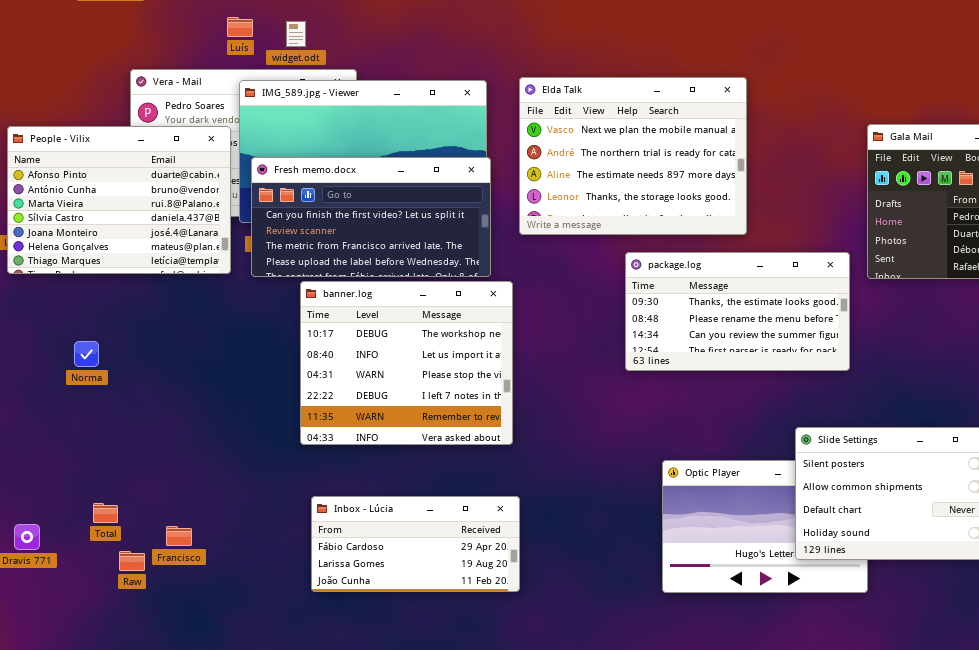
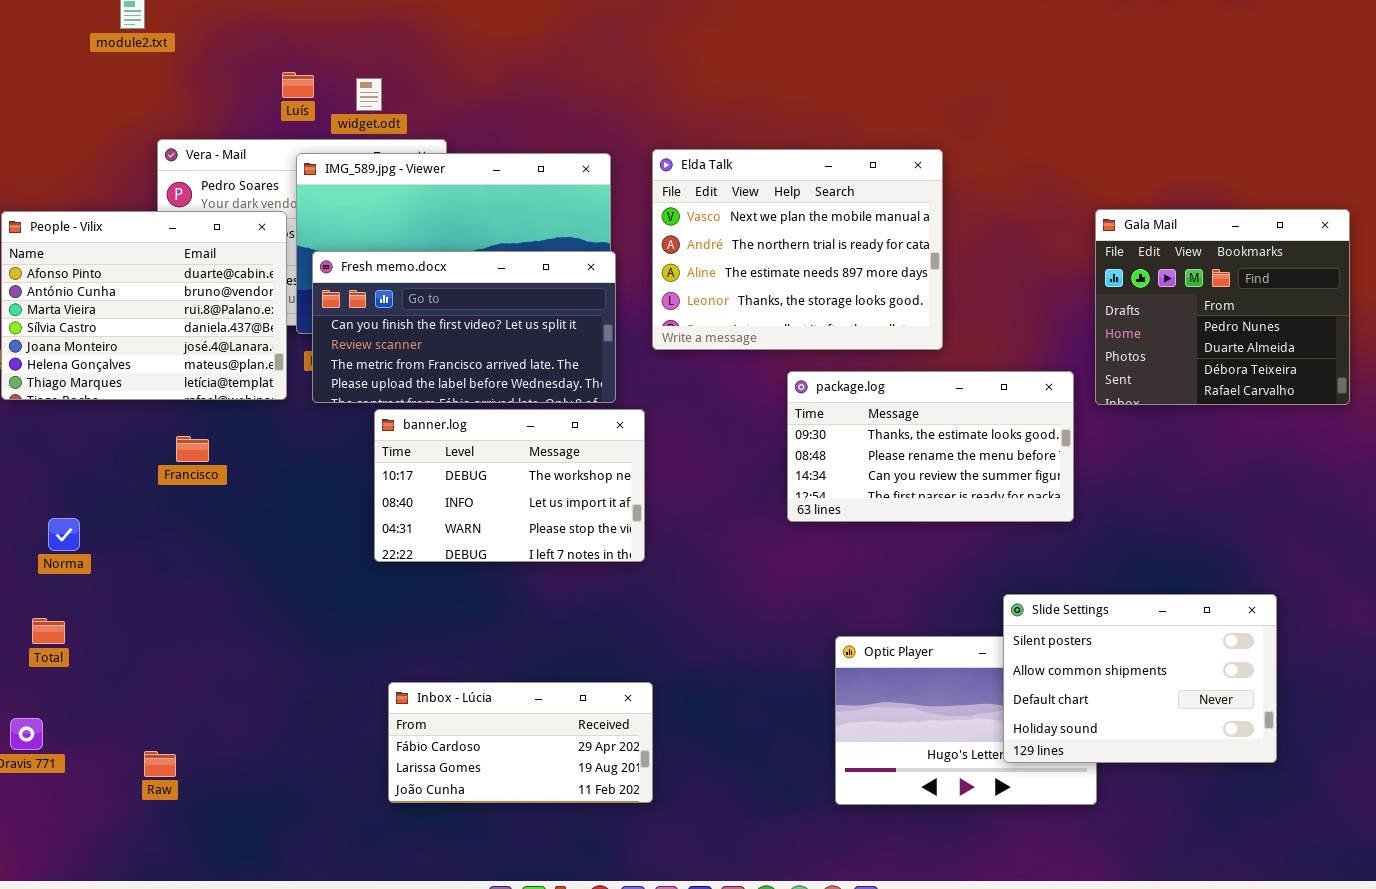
banner.log: [300,281,513,445] -> [374,409,645,562], resized
Norma: [74,341,99,367] -> [48,518,80,551], moved
Total: [93,503,118,523] -> [32,618,65,644], moved
Francisco: [166,526,192,546] -> [176,436,209,462], moved

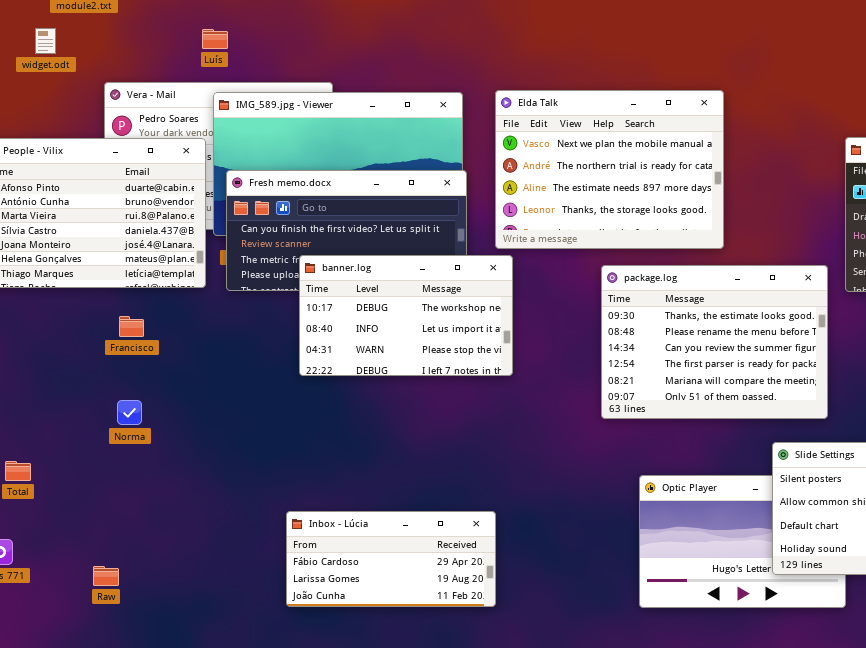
widget.odt: [356,78,382,111] -> [35,28,56,54], moved
package.log: [787,371,1074,522] -> [601,265,828,419], resized
banner.log: [374,409,645,562] -> [299,255,513,376], moved
Norma: [48,518,80,551] -> [117,400,142,425], moved

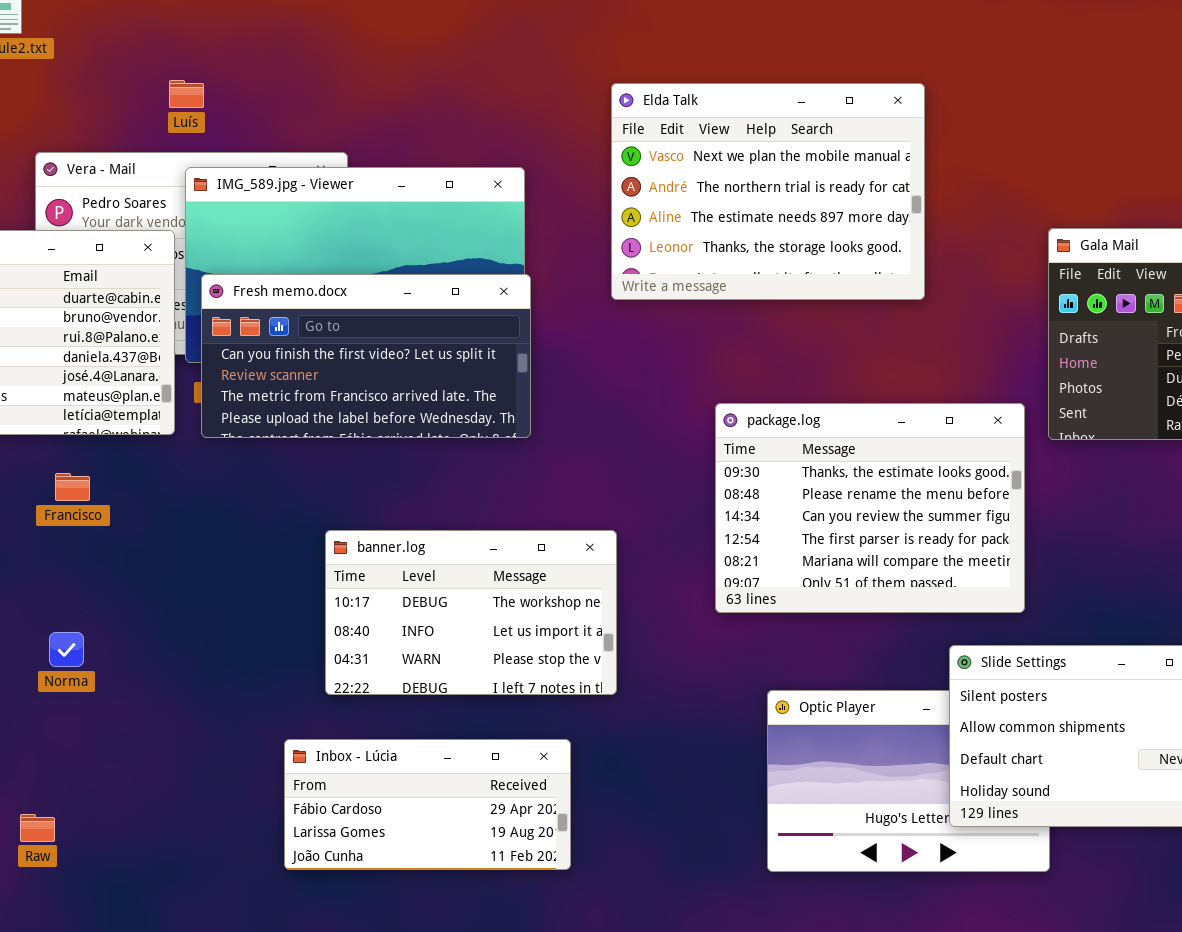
Elda Talk: [495,90,724,249] -> [611,83,925,300], moved
banner.log: [299,255,513,376] -> [325,530,617,695], moved
Norma: [117,400,142,425] -> [49,632,84,667], moved

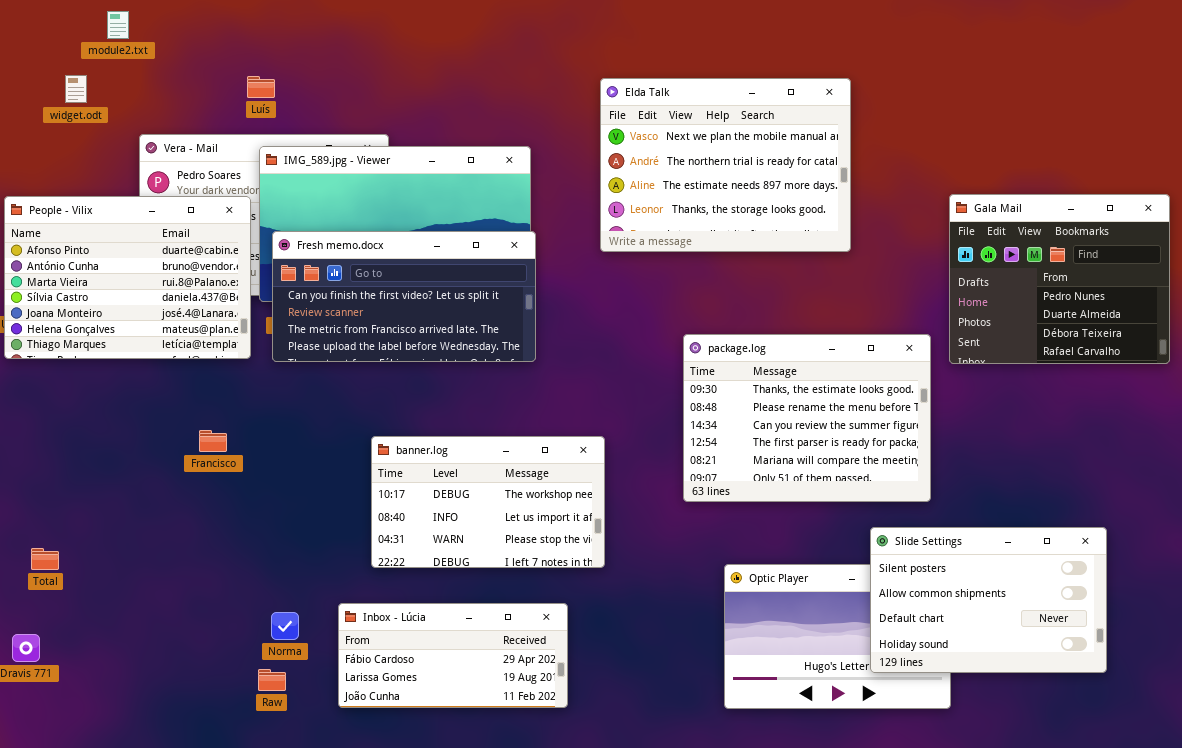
Francisco: [55,473,90,501] -> [199,430,227,452], moved
Norma: [49,632,84,667] -> [271,612,299,640], moved
Raw: [20,814,55,842] -> [258,669,286,691], moved

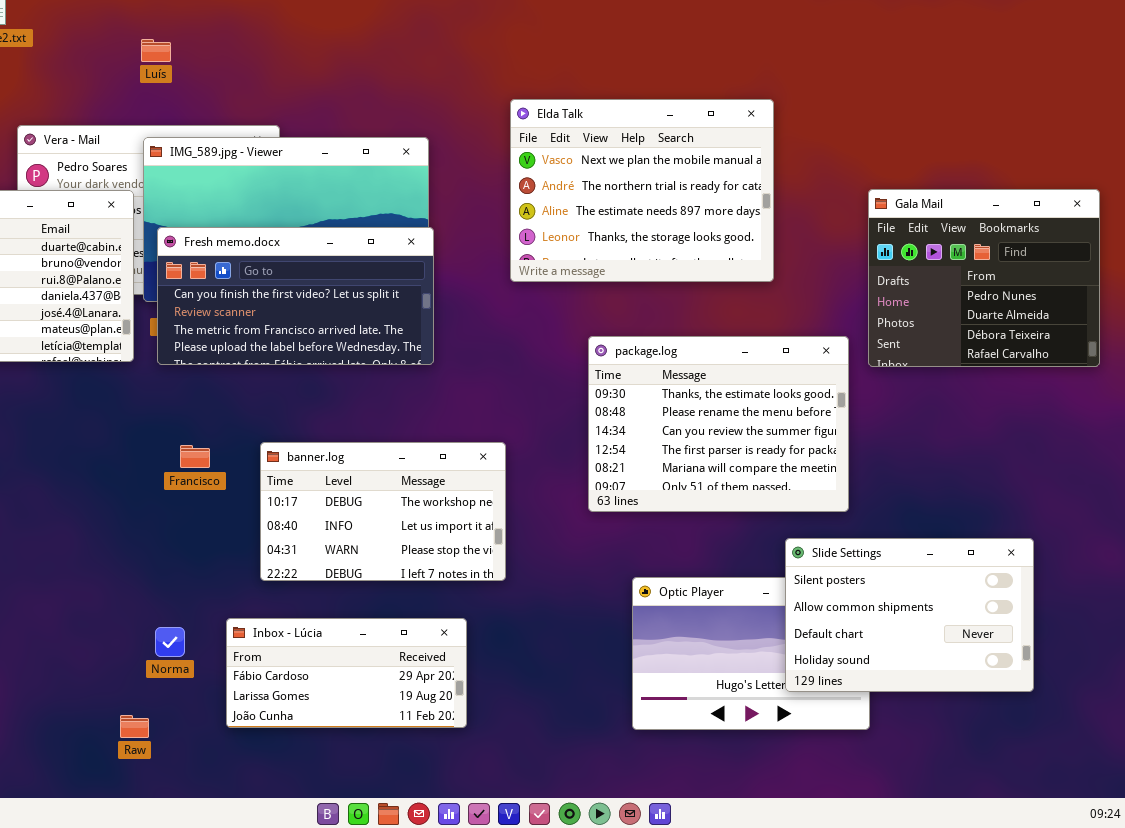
Luís: [247,76,275,98] -> [141,39,171,62], moved
Elda Talk: [600,78,851,252] -> [510,99,774,282], moved
Francisco: [199,430,227,452] -> [180,445,210,468], moved
Raw: [258,669,286,691] -> [120,715,149,738], moved

